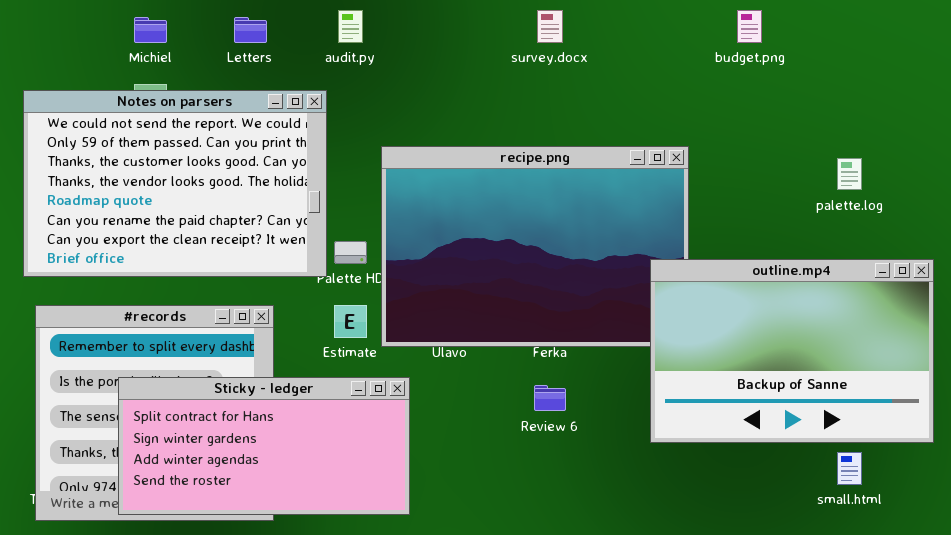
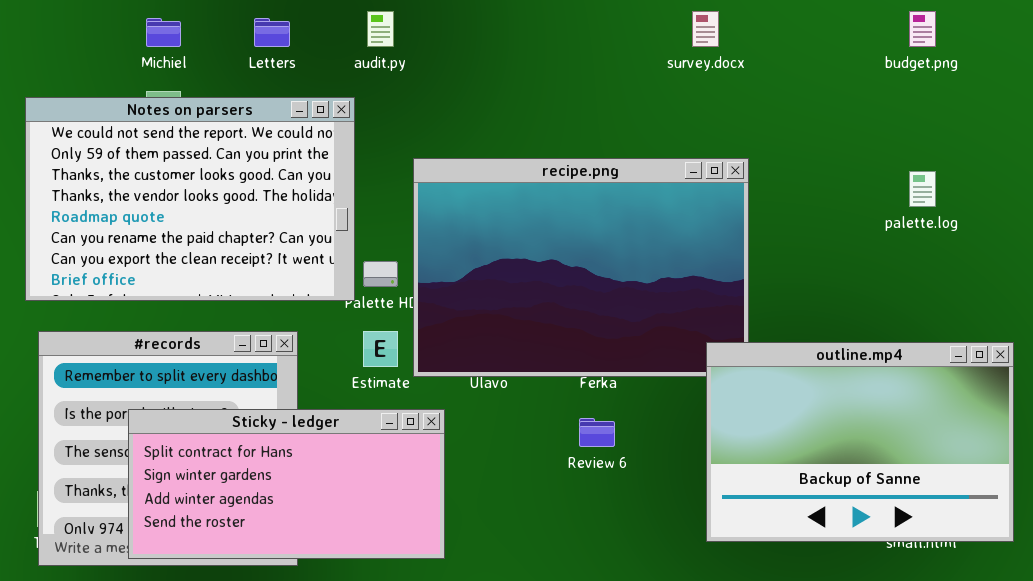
survey.docx: [537,10,563,43] -> [692,11,719,47], moved
budget.png: [737,10,762,43] -> [909,11,936,47], moved
outline.mp4: [650,259,934,443] -> [706,342,1014,542], moved

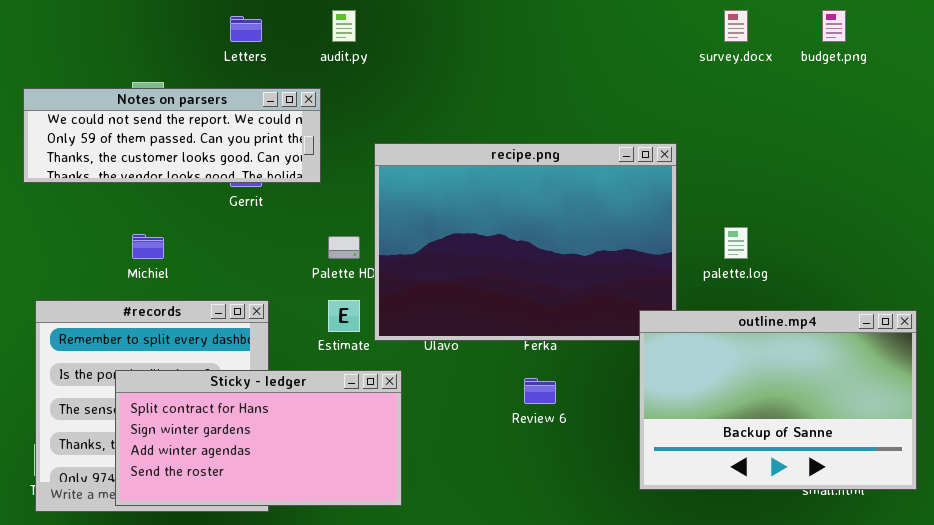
survey.docx: [692,11,719,47] -> [724,10,748,42], moved
Michiel: [146,18,181,47] -> [132,234,164,259], moved
Notes on parsers: [25,97,355,301] -> [23,88,321,183], resized
palette.log: [909,171,936,207] -> [724,227,748,259], moved

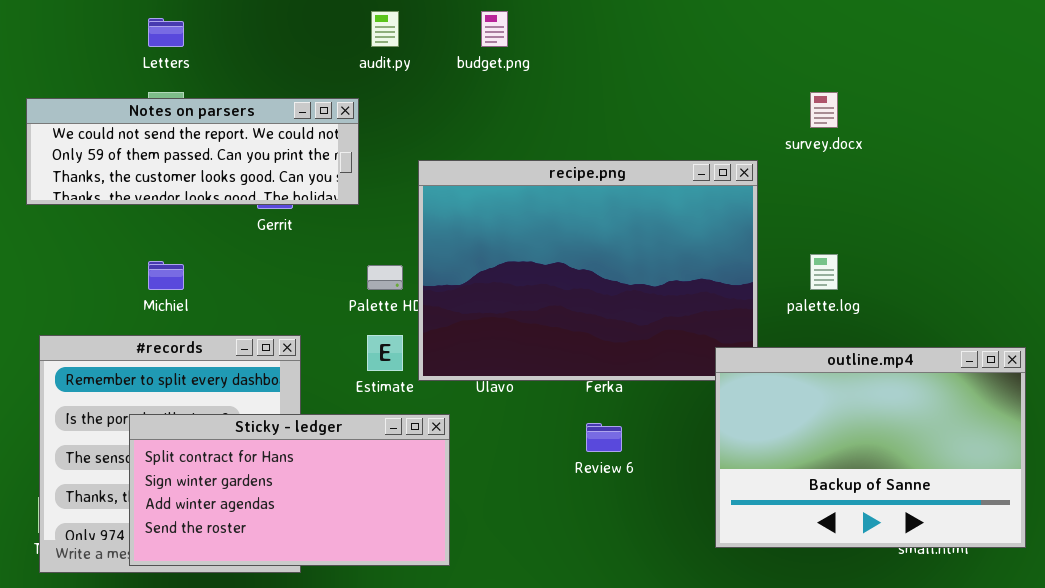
survey.docx: [724,10,748,42] -> [810,92,838,128], moved
budget.png: [822,10,846,42] -> [481,11,508,47], moved
Letters: [230,16,262,42] -> [148,18,184,47], moved

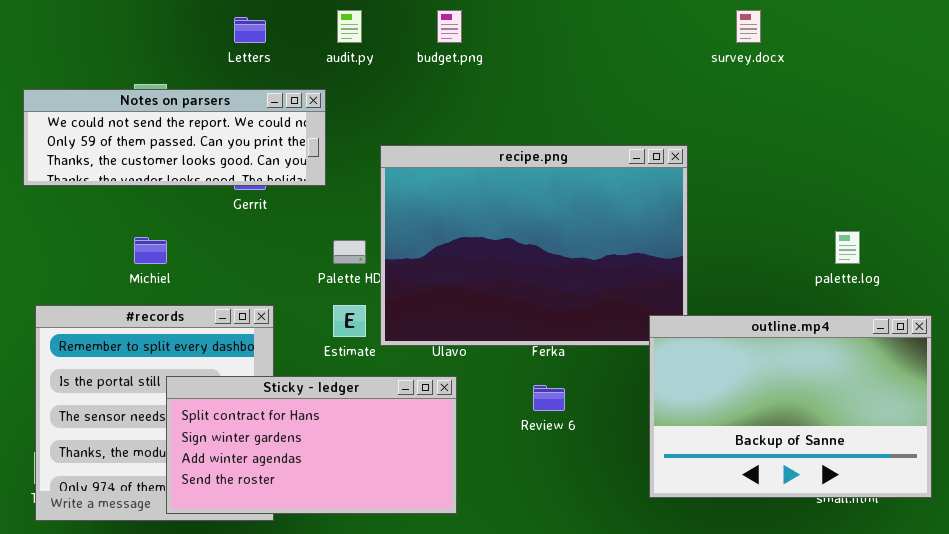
Letters: [148,18,184,47] -> [234,17,266,43], moved
survey.docx: [810,92,838,128] -> [736,10,761,43], moved
palette.log: [810,254,838,290] -> [835,231,860,264], moved
Sticky - ledger: [129,414,450,566] -> [166,376,457,514], moved

